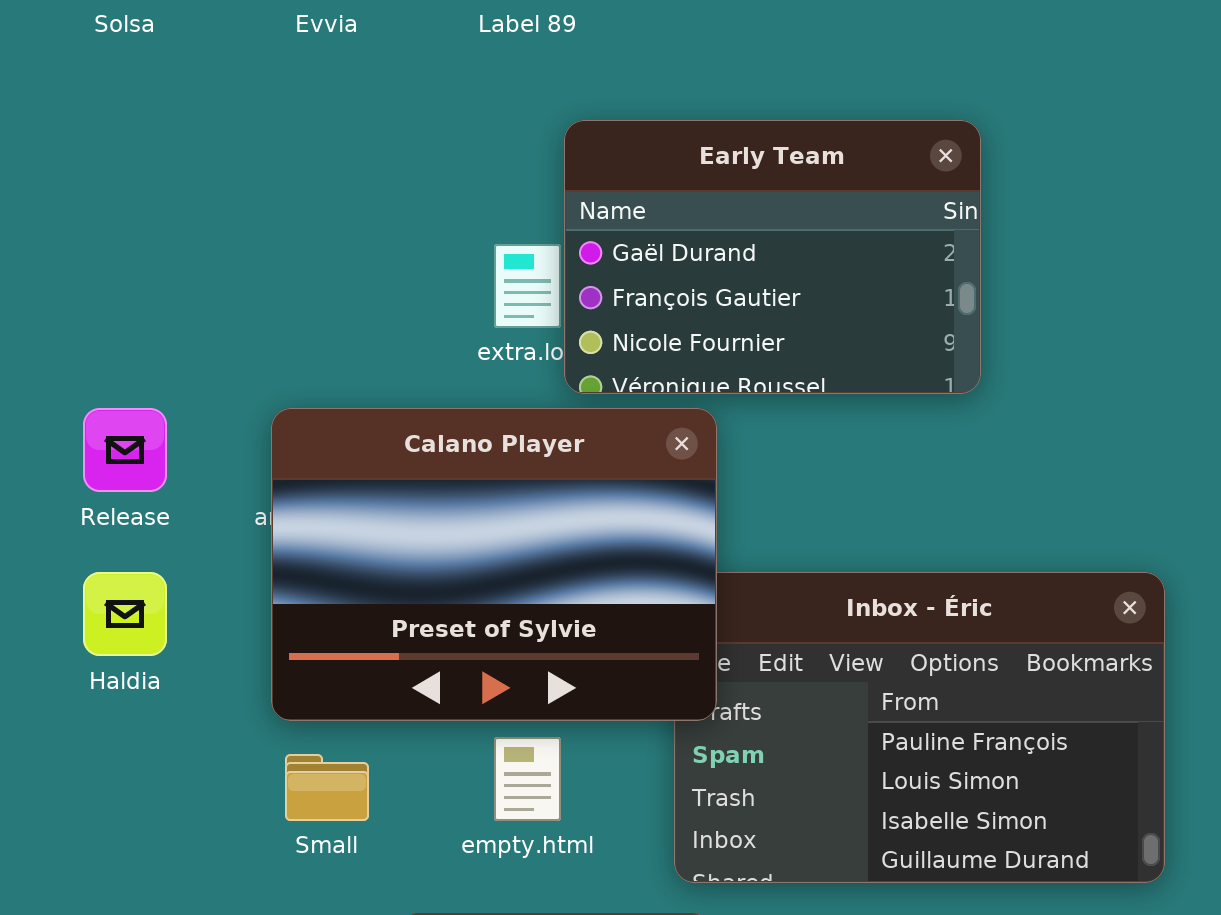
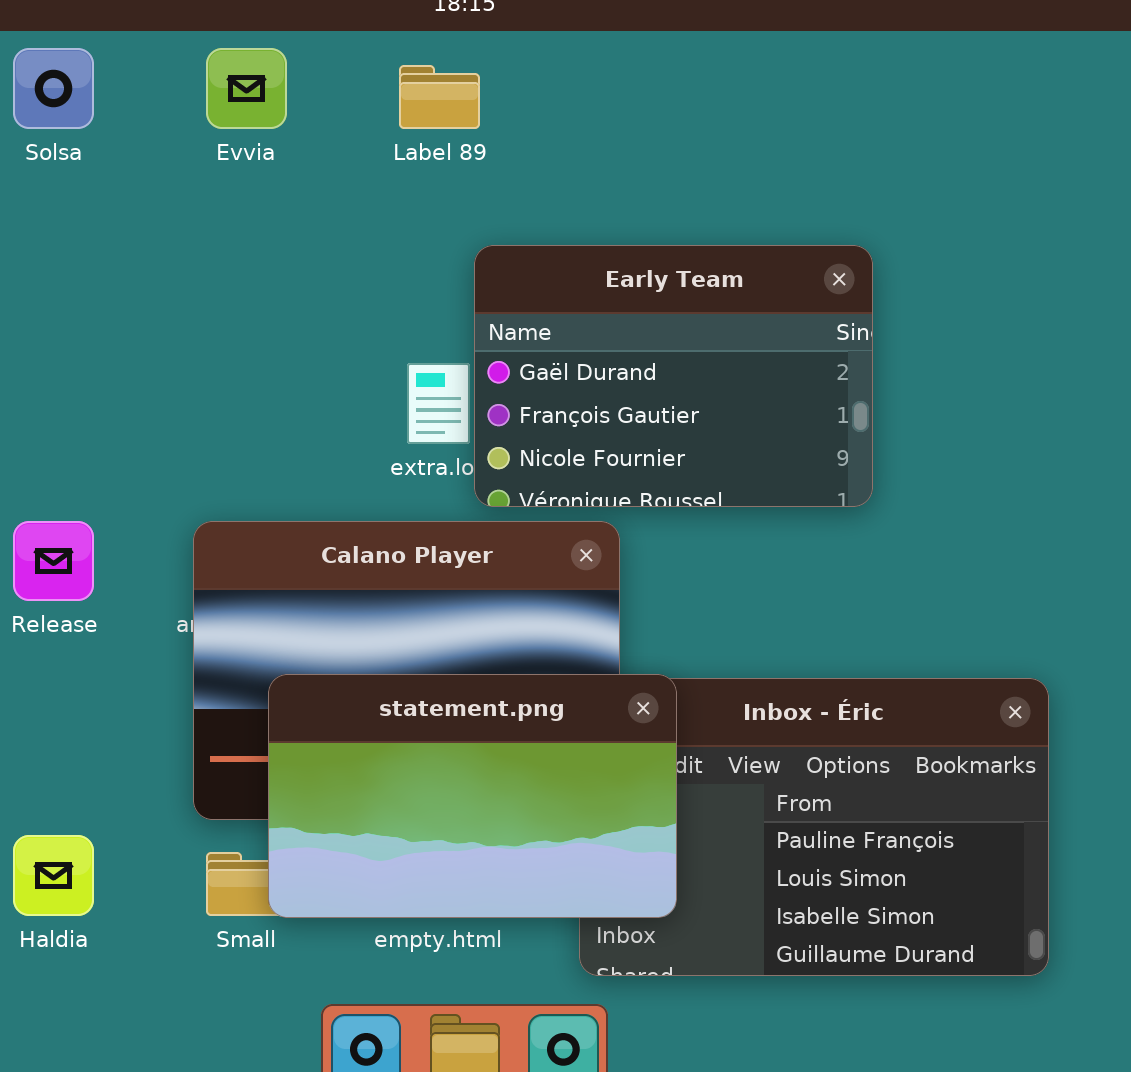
statement.png: none -> [268,674,677,918], opened
Haldia: [83,572,167,656] -> [13,835,94,916], moved

